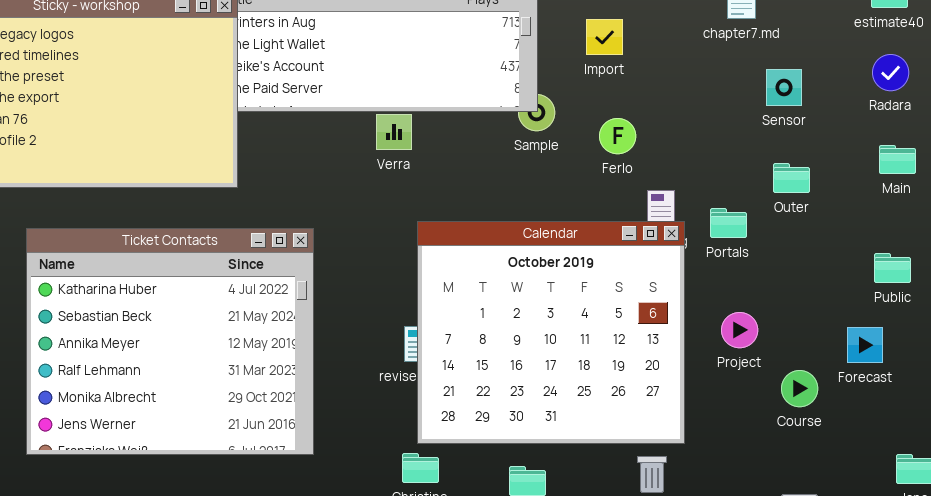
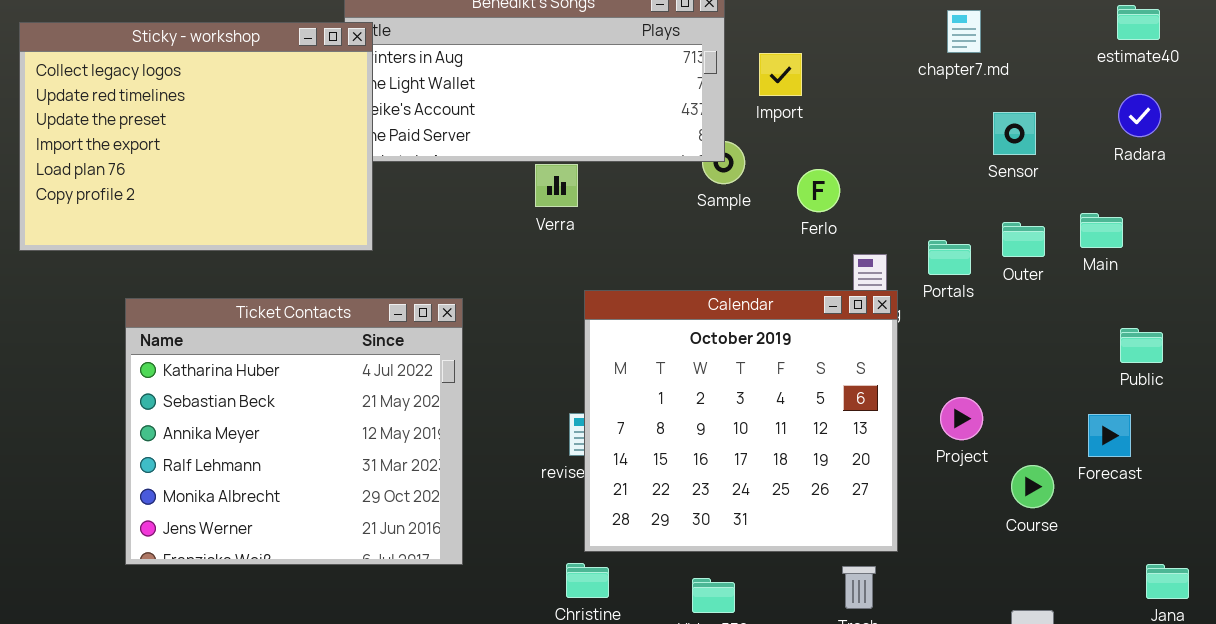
Import: [586,19,623,55] -> [759,53,802,96], moved
Main: [879,145,916,174] -> [1080,213,1123,248], moved
Portals: [710,208,747,238] -> [928,240,971,275], moved

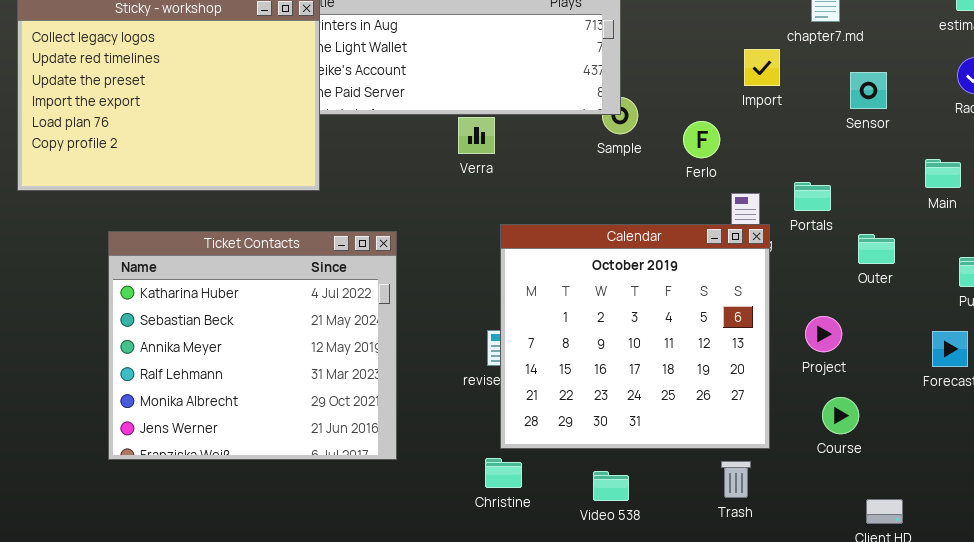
Import: [759,53,802,96] -> [744,49,780,86], moved
Outer: [1002,222,1045,257] -> [858,234,895,264], moved
Course: [1011,465,1054,508] -> [822,397,859,434], moved

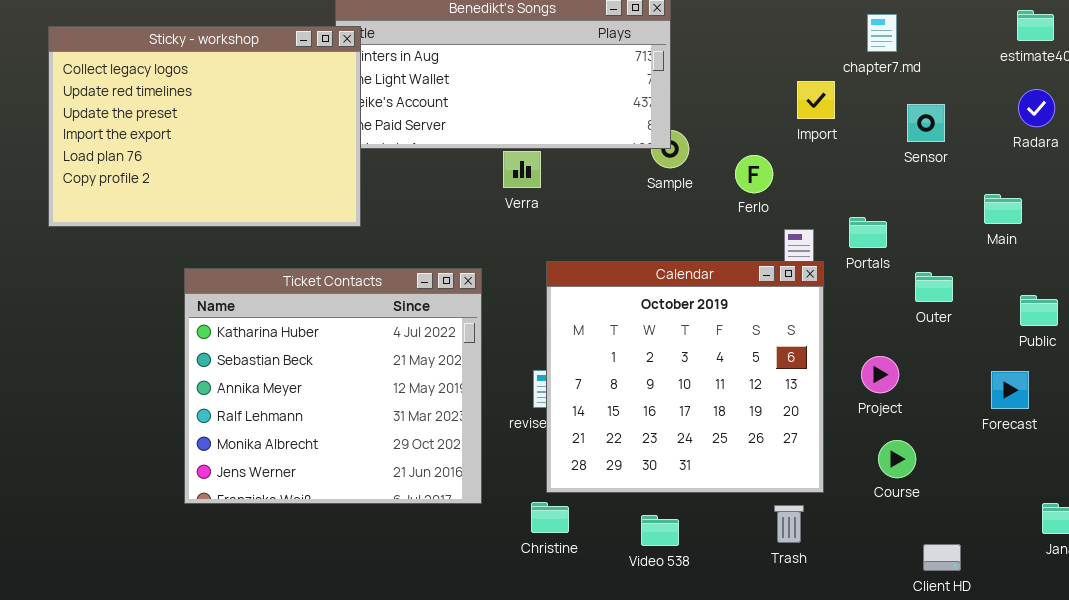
Ticket Contacts: [108,231,397,460] -> [184,268,482,504], moved

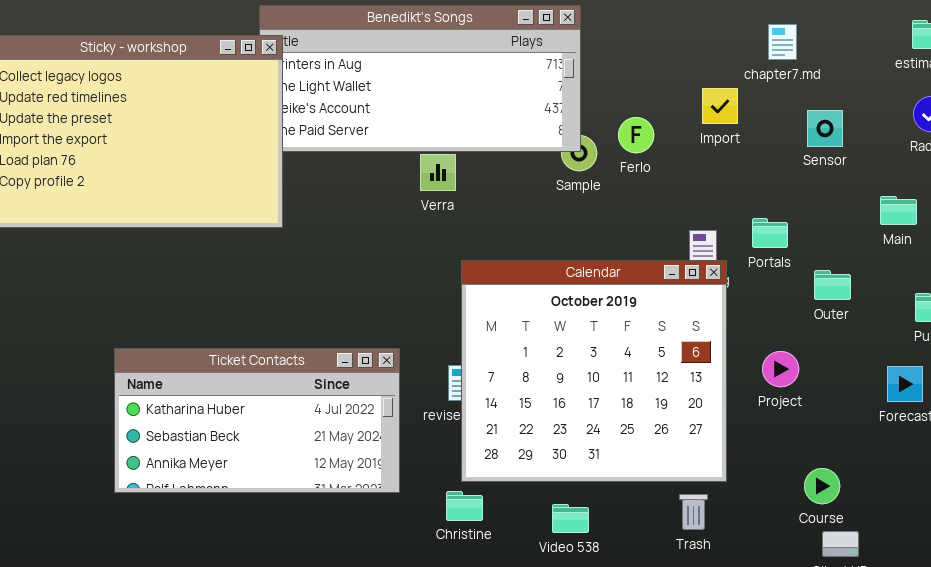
Ferlo: [735,155,773,193] -> [618,117,654,153], moved
Ticket Contacts: [184,268,482,504] -> [114,348,400,493], resized
Course: [878,440,916,478] -> [804,468,840,504], moved

